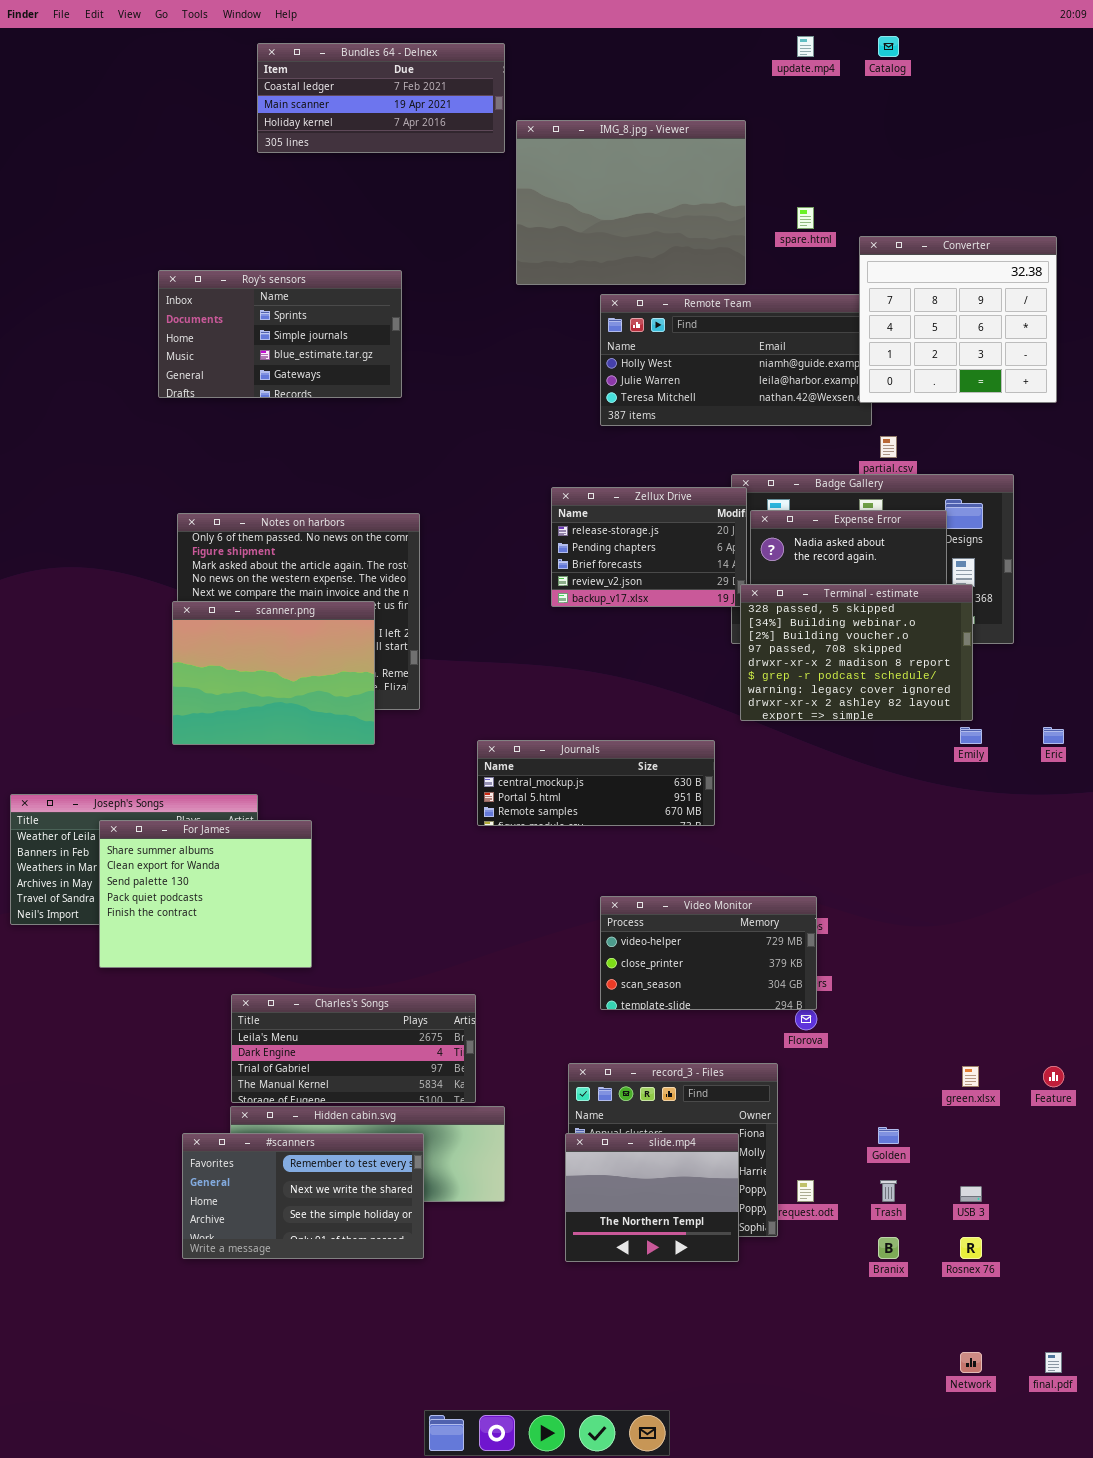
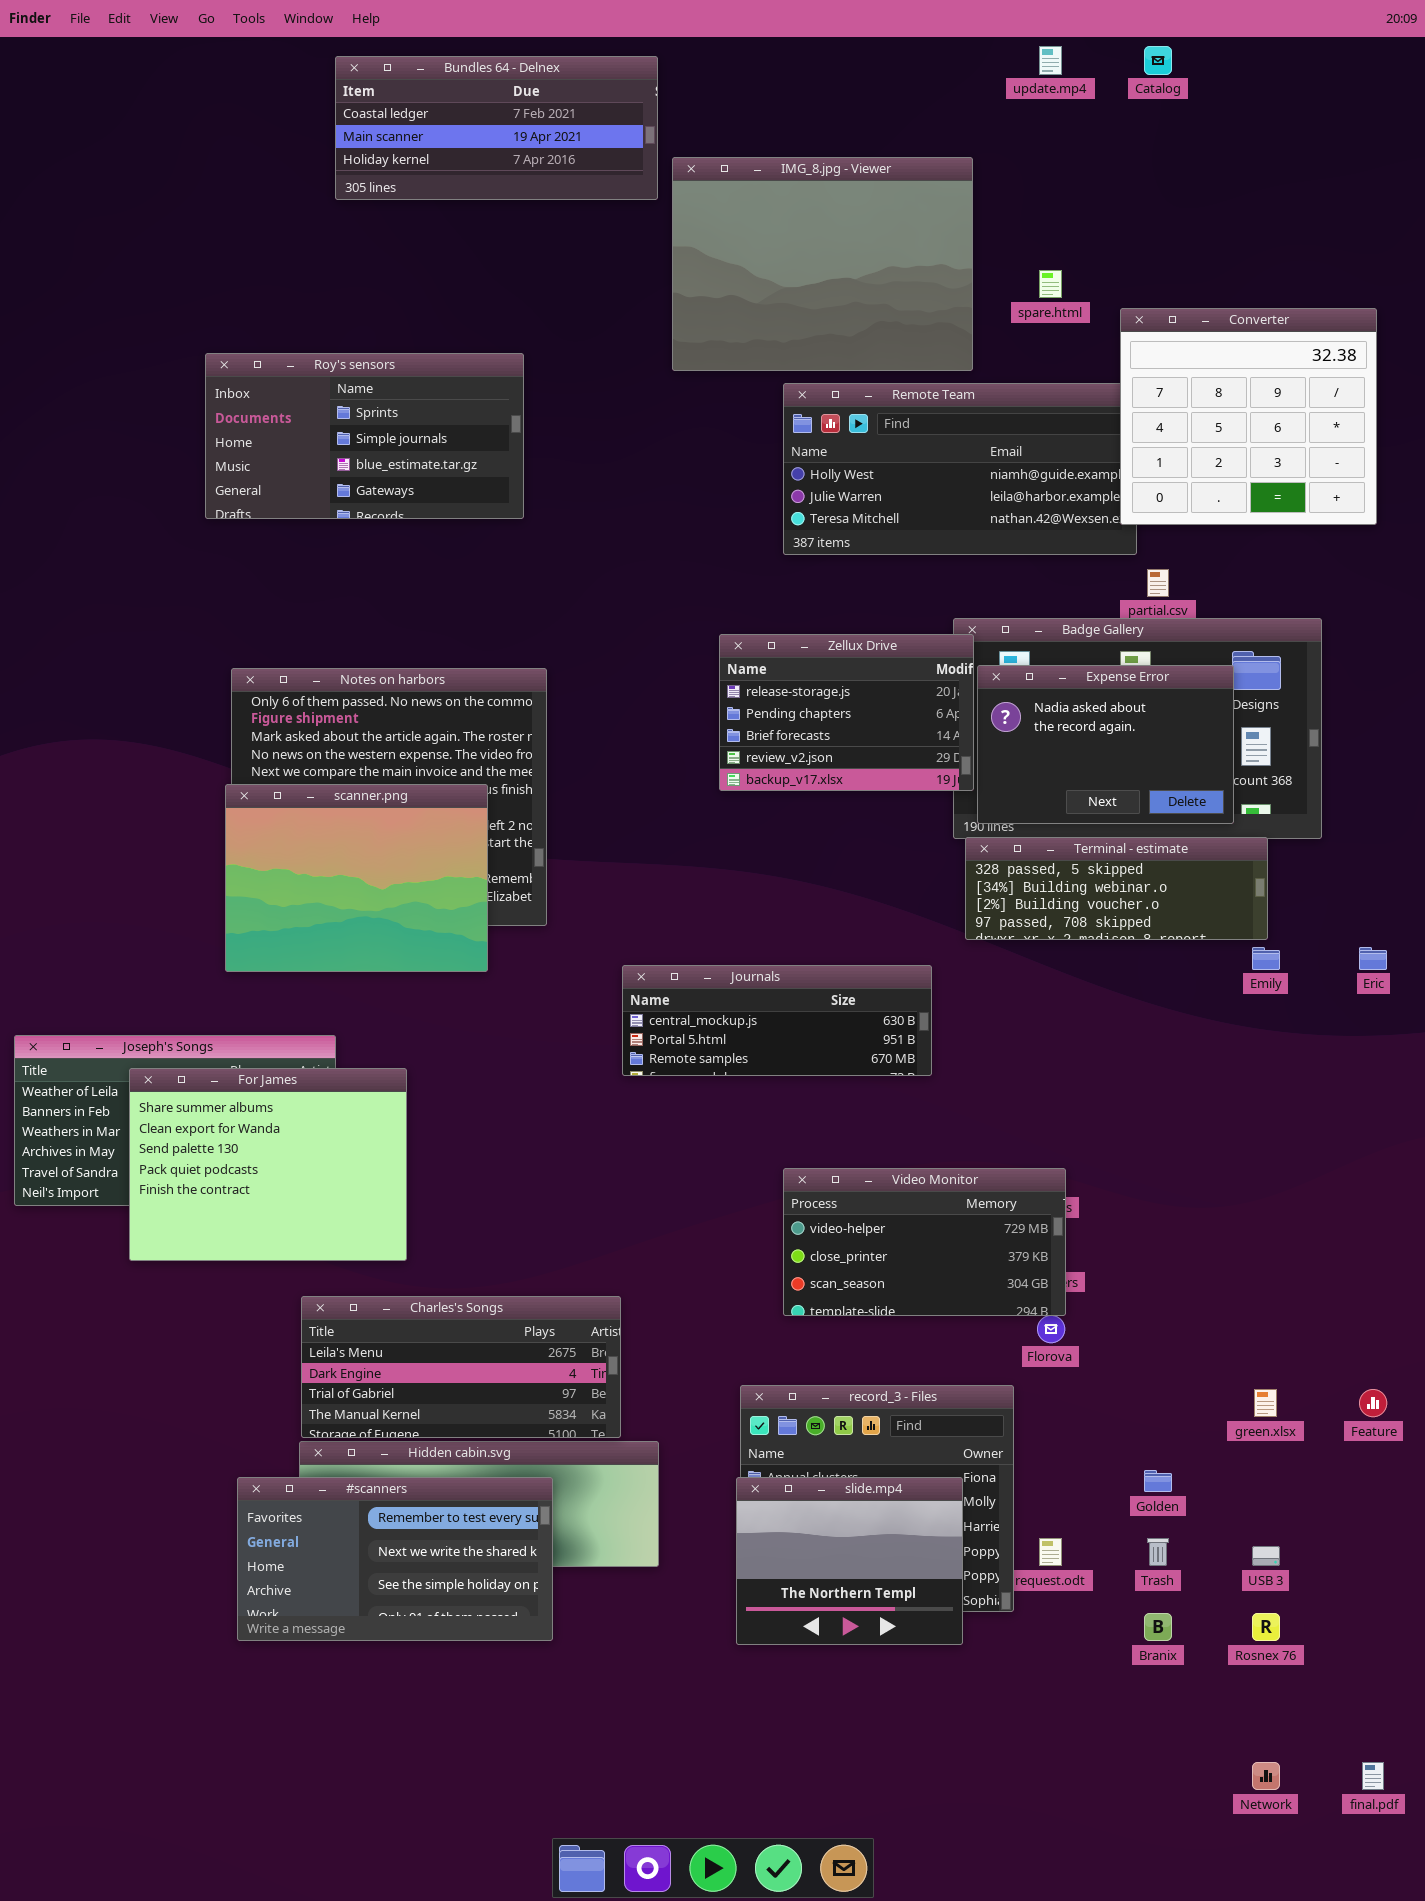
Terminal - estimate: [740,584,973,721] -> [965,837,1268,940], resized

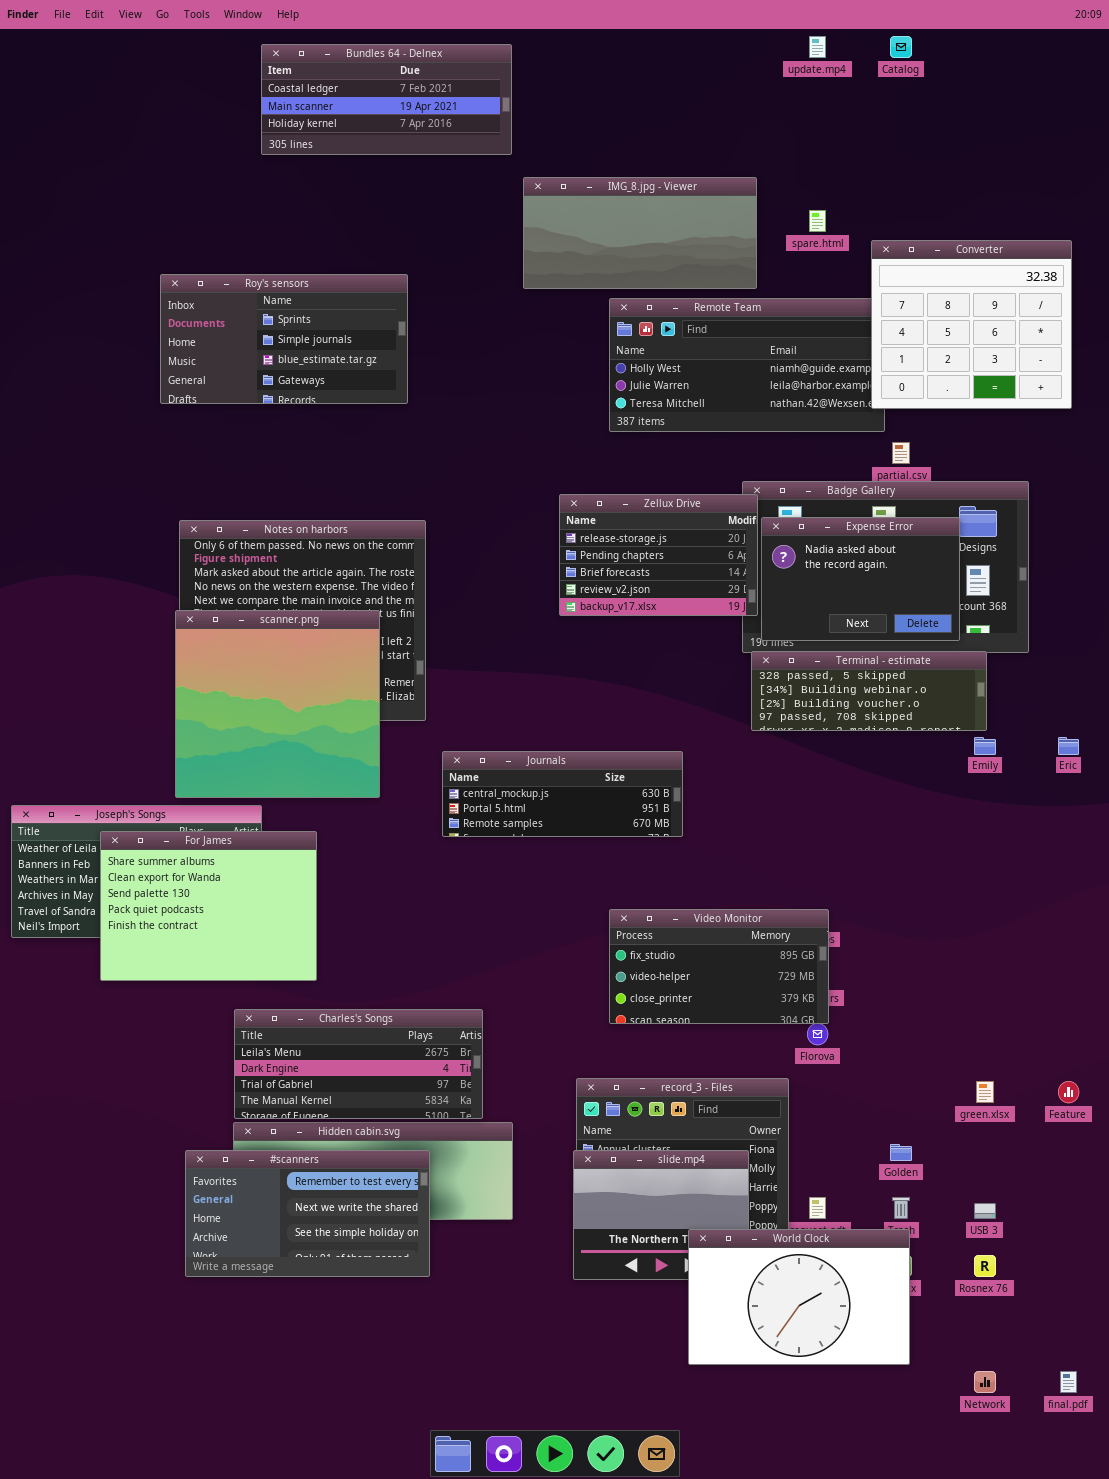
IMG_8.jpg - Viewer: [672,157,973,371] -> [523,177,757,289], resized
scanner.png: [225,784,488,972] -> [175,610,380,798], resized
Journals: [622,965,932,1076] -> [442,751,683,837], moved
Video Monitor: [783,1168,1066,1316] -> [609,909,829,1024], scrolled up 1 row
World Clock: none -> [688,1229,910,1365], opened

